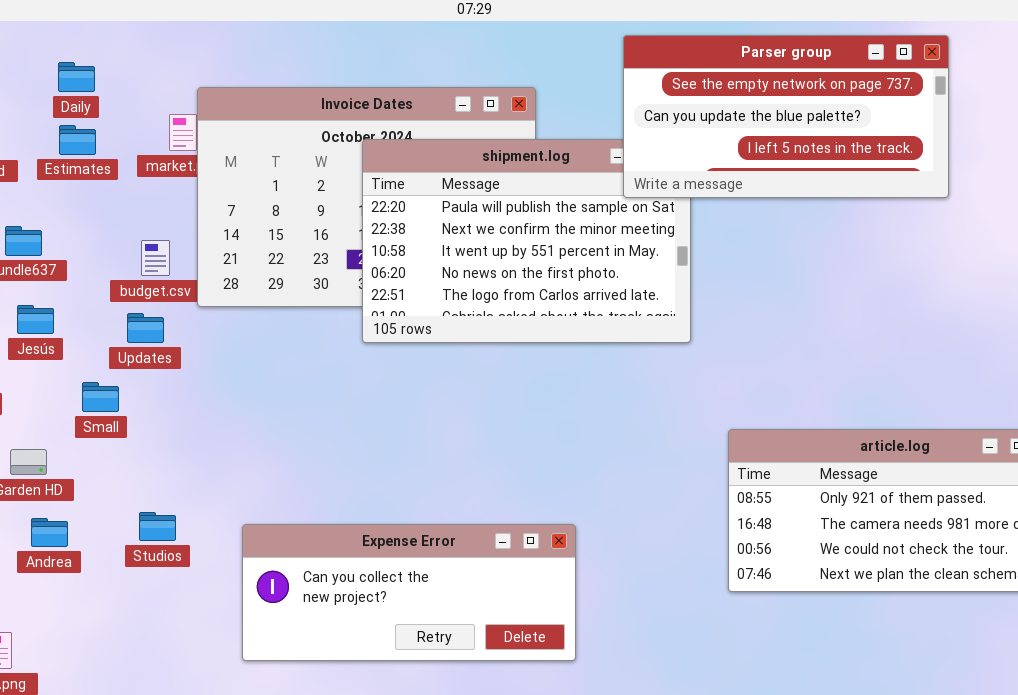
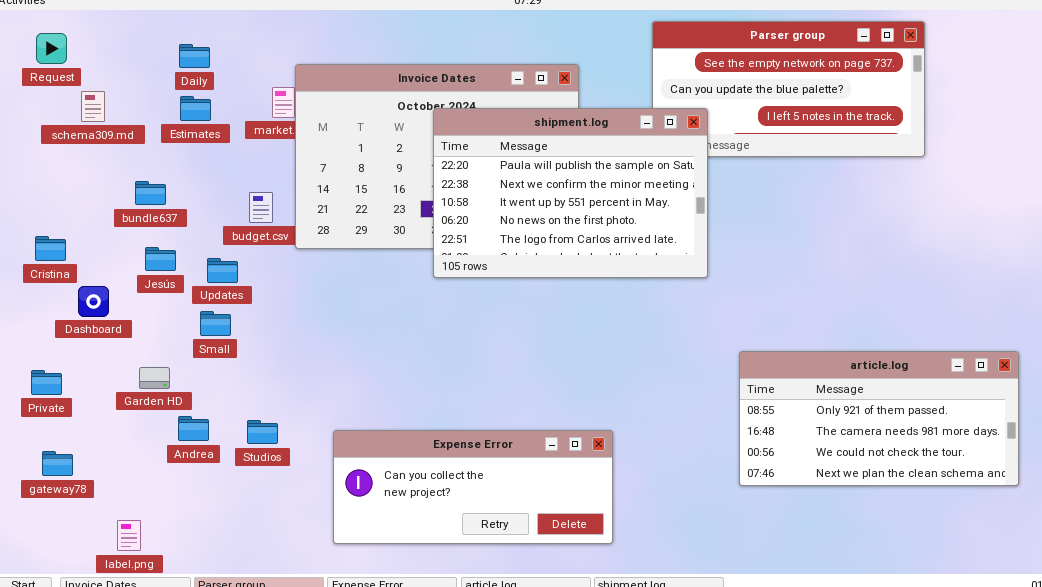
shipment.log: [362,139,691,343] -> [433,108,708,278], raised
Updates: [127,313,164,343] -> [207,258,238,283], moved
Andrea: [31,518,68,547] -> [178,416,209,441], moved

